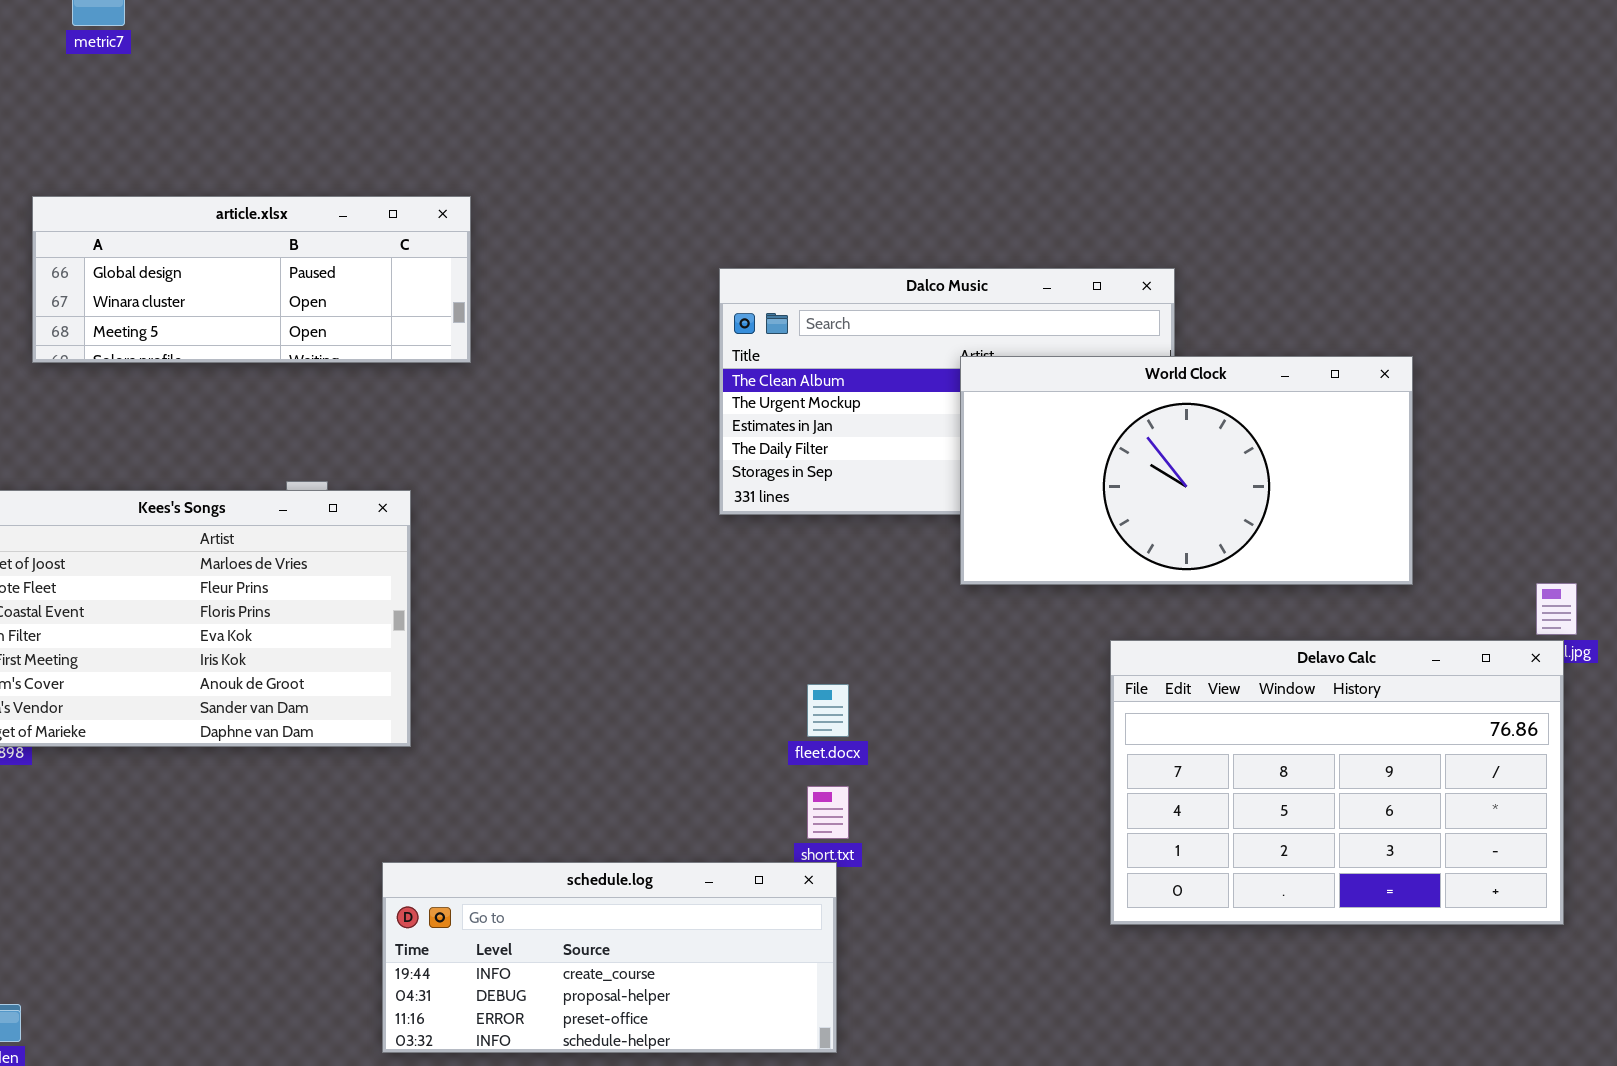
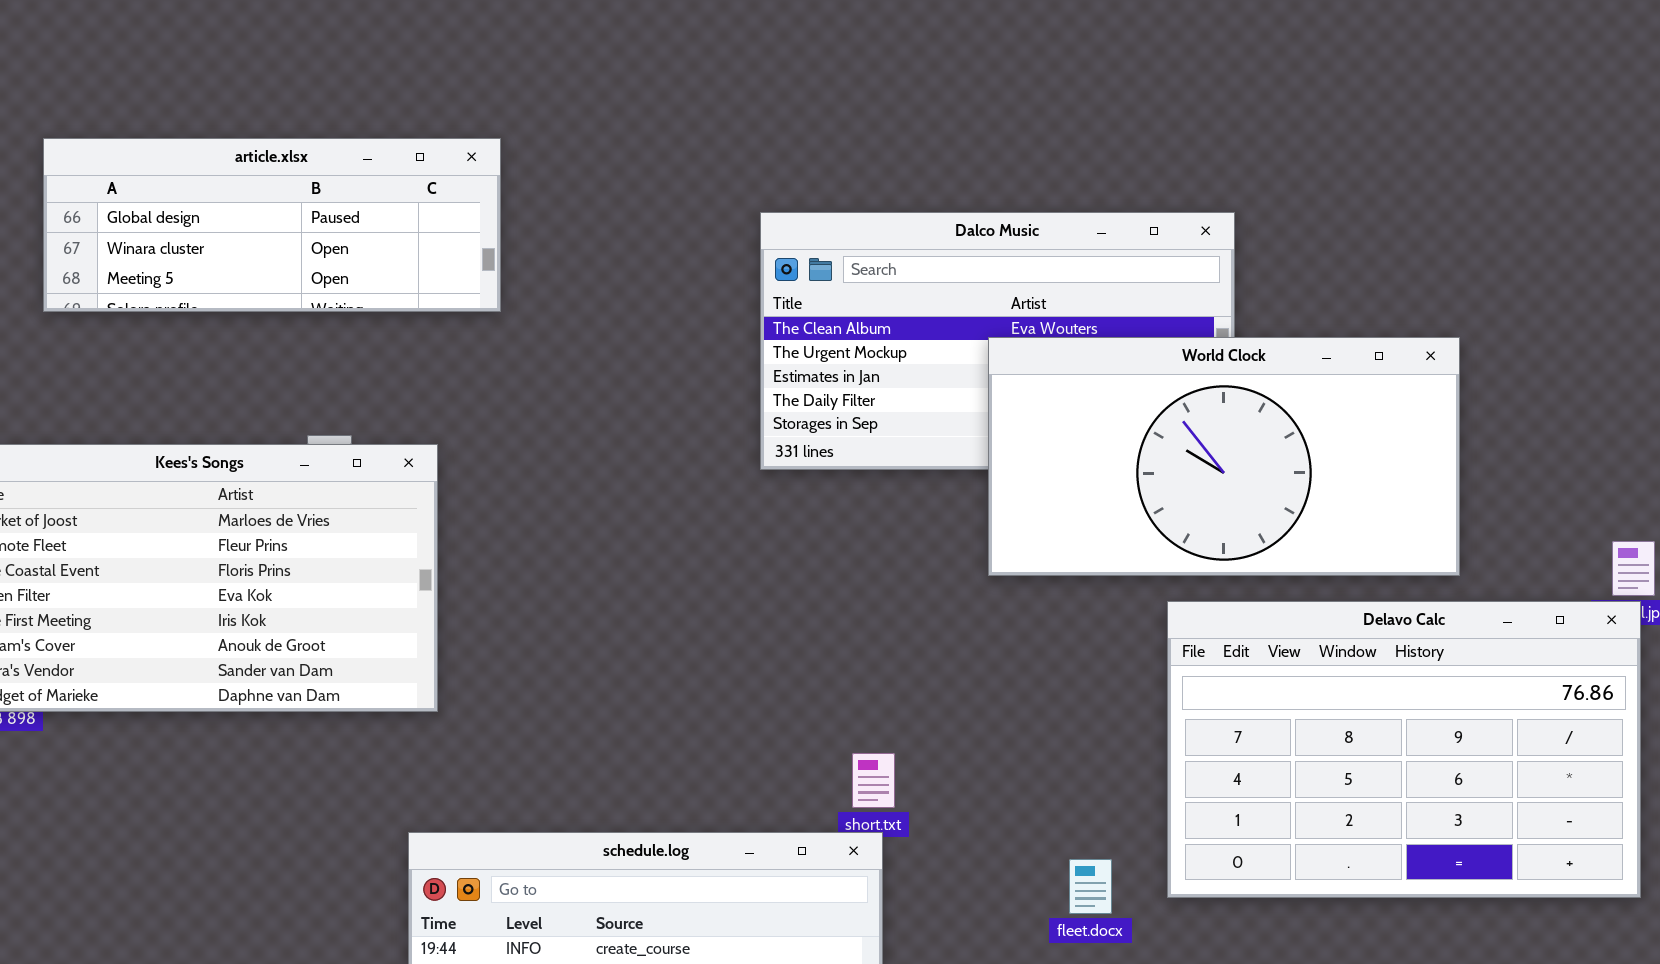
World Clock: [960,356,1413,585] -> [988,337,1460,576], moved
fleet.docx: [807,684,849,737] -> [1069,859,1112,914], moved

